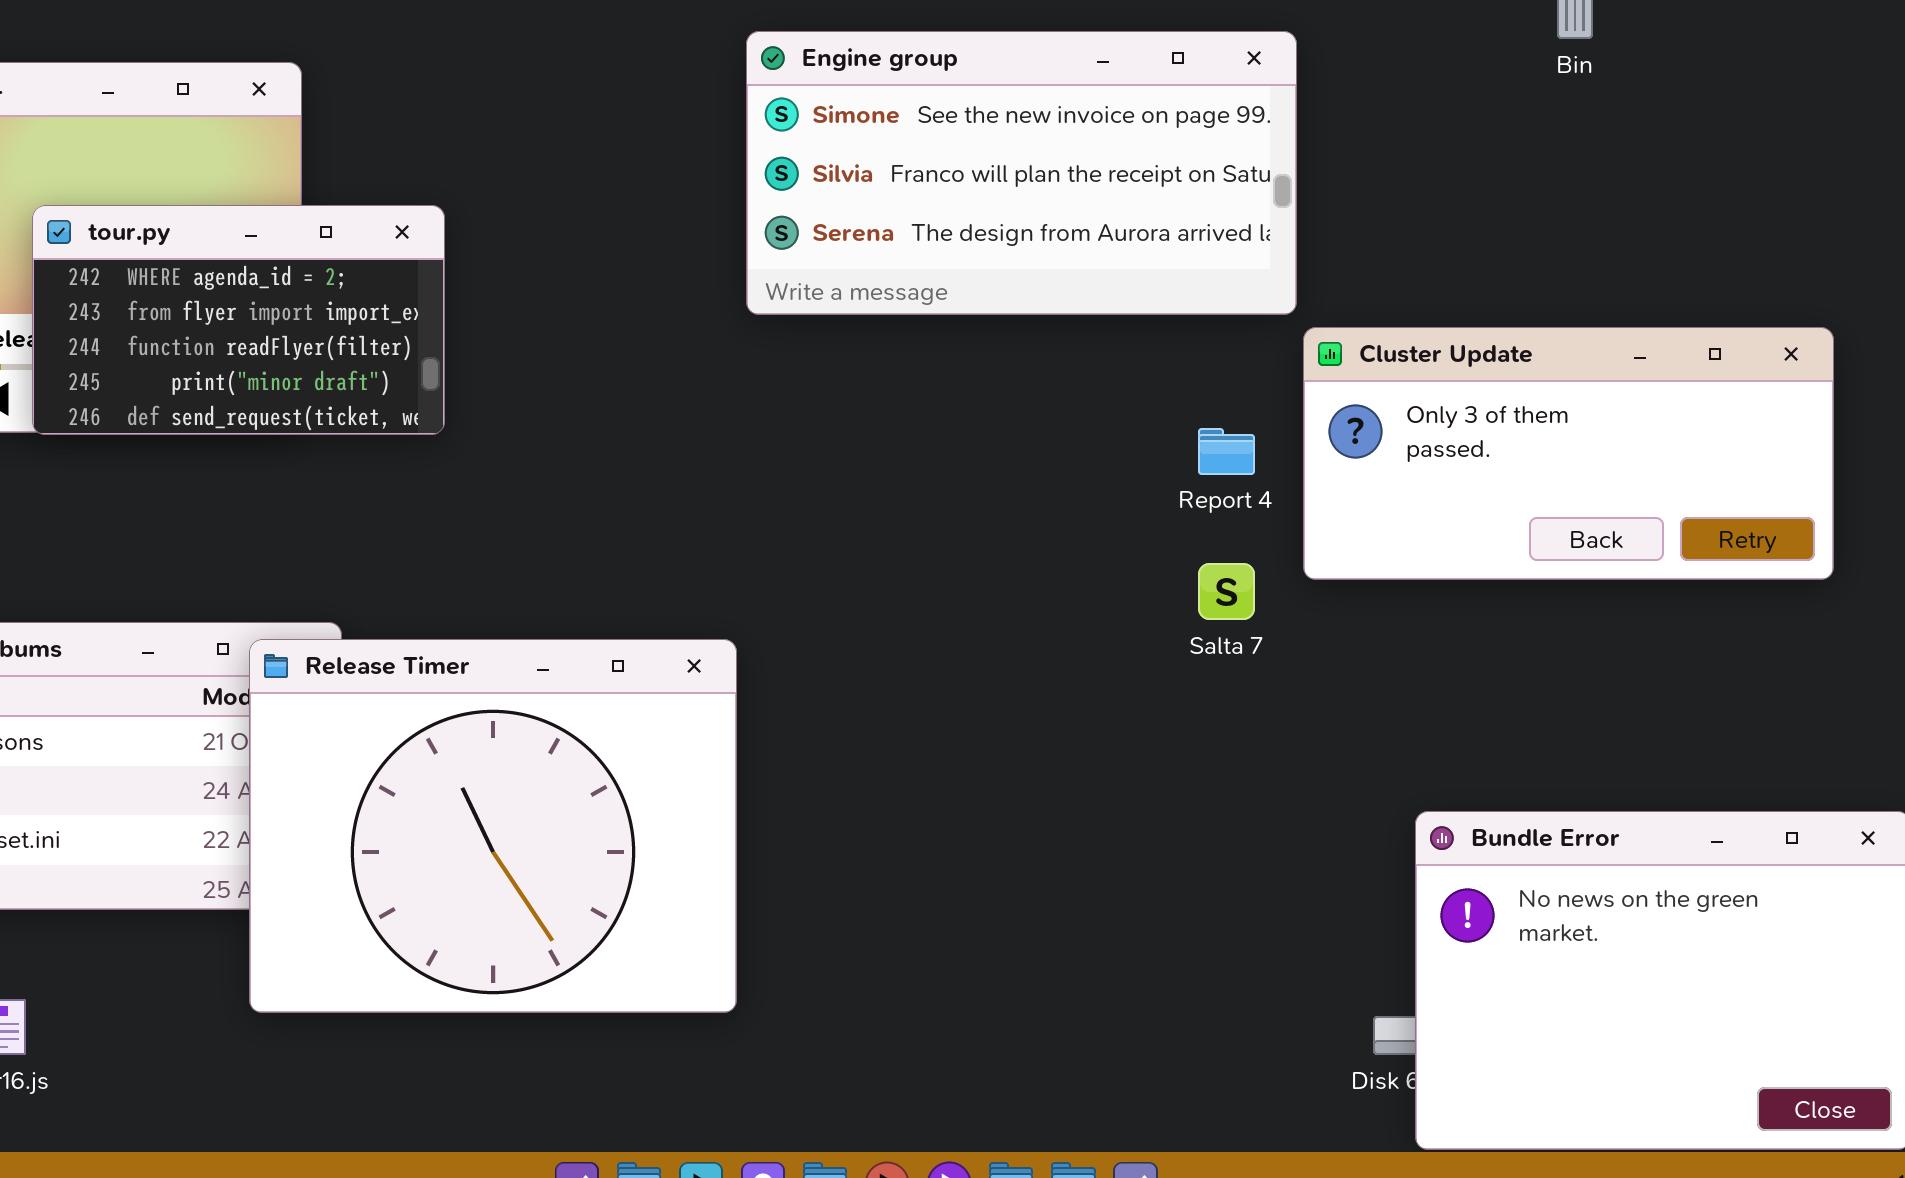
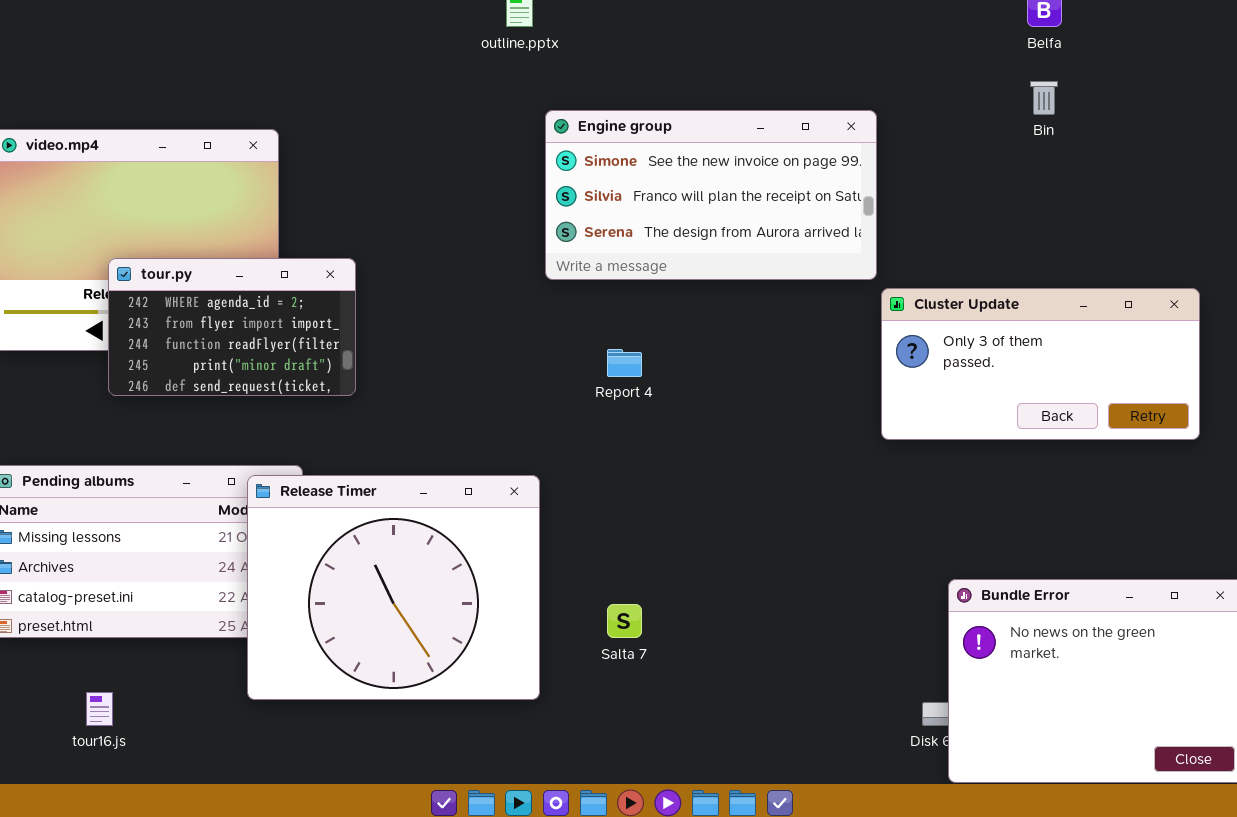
tour.py: [32,205,445,435] -> [108,258,356,396], moved
Report 4: [1198,428,1255,475] -> [607,349,642,377], moved
Salta 7: [1198,563,1255,620] -> [607,604,642,638], moved

